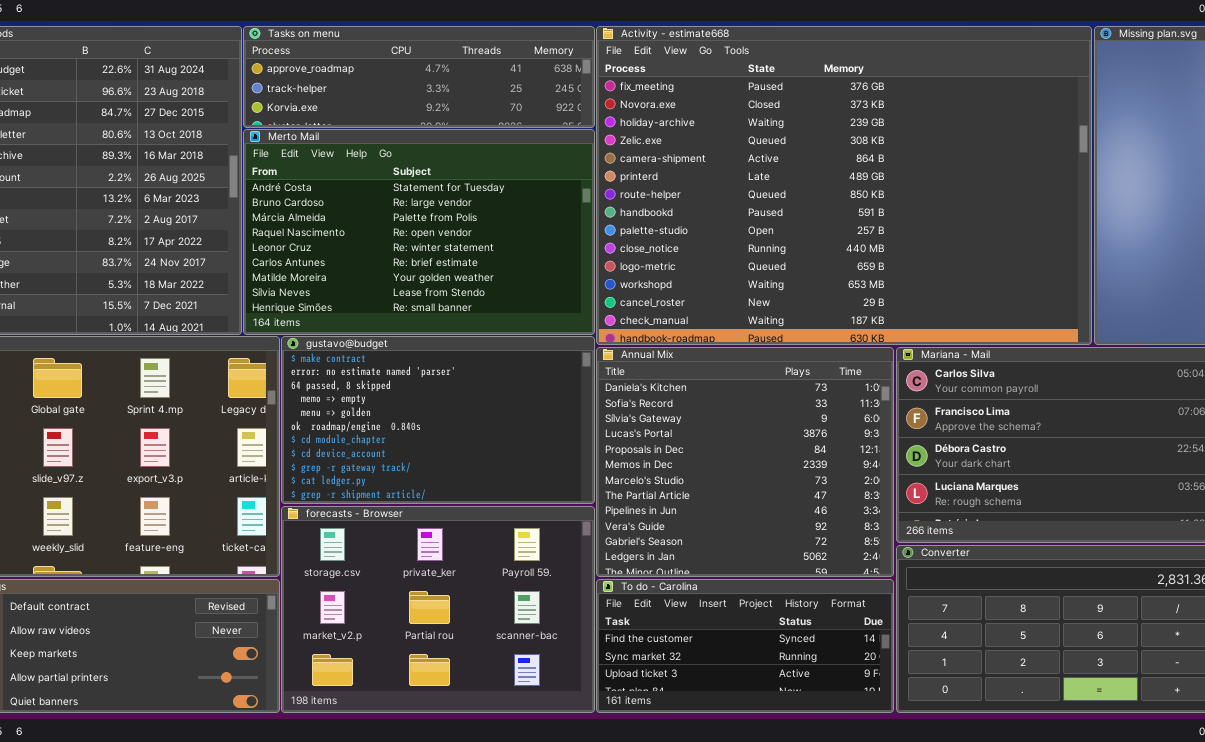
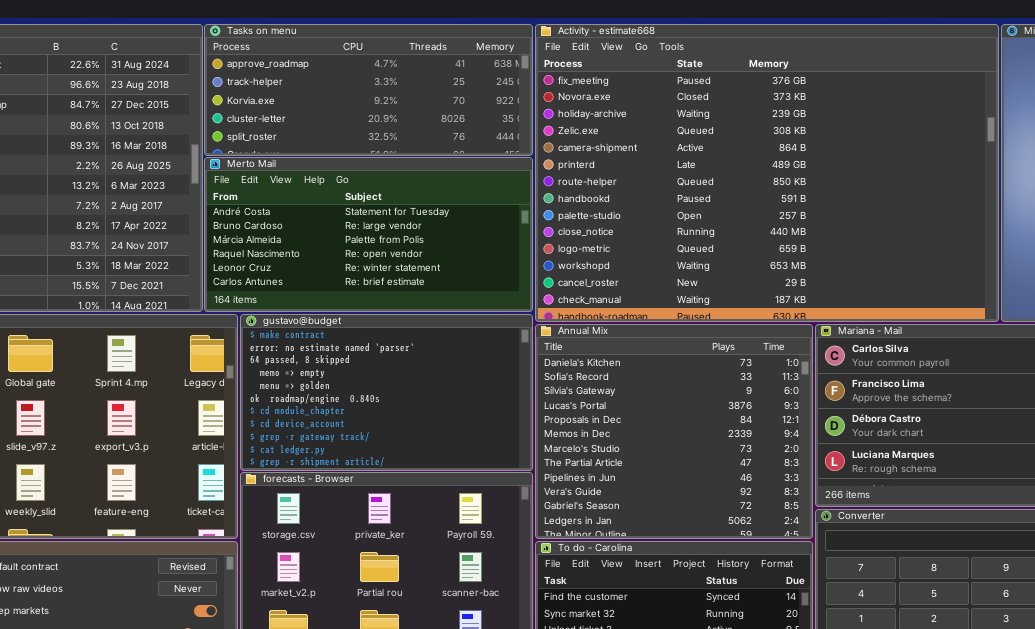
Tasks on menu: [243,26,595,128] -> [204,24,533,156], resized
Merto Mail: [243,129,595,335] -> [204,157,533,312], resized

